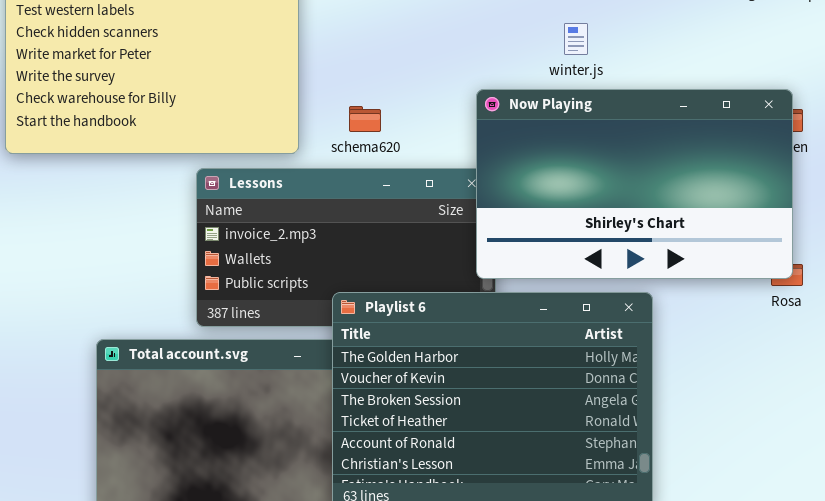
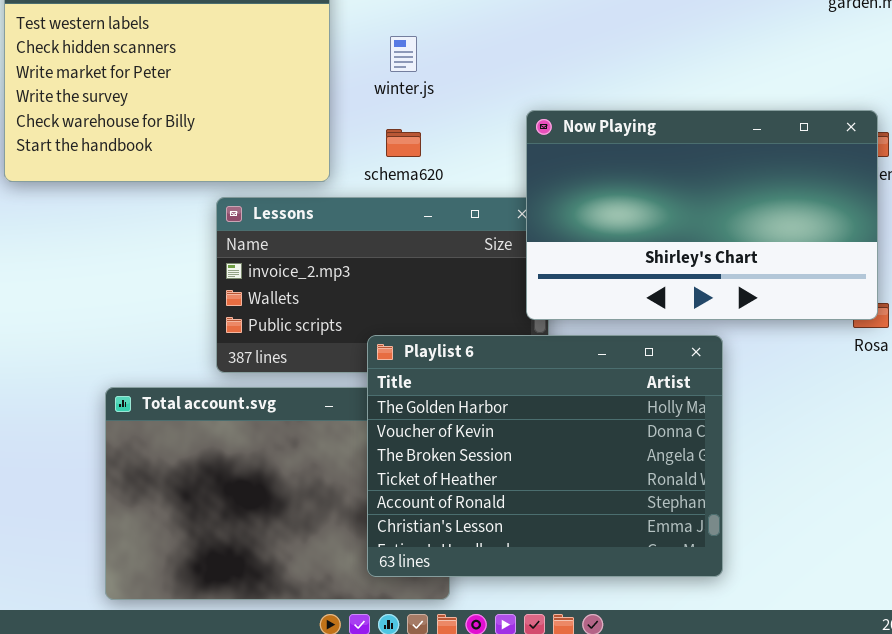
winter.js: [564,23,588,55] -> [390,36,417,72], moved

